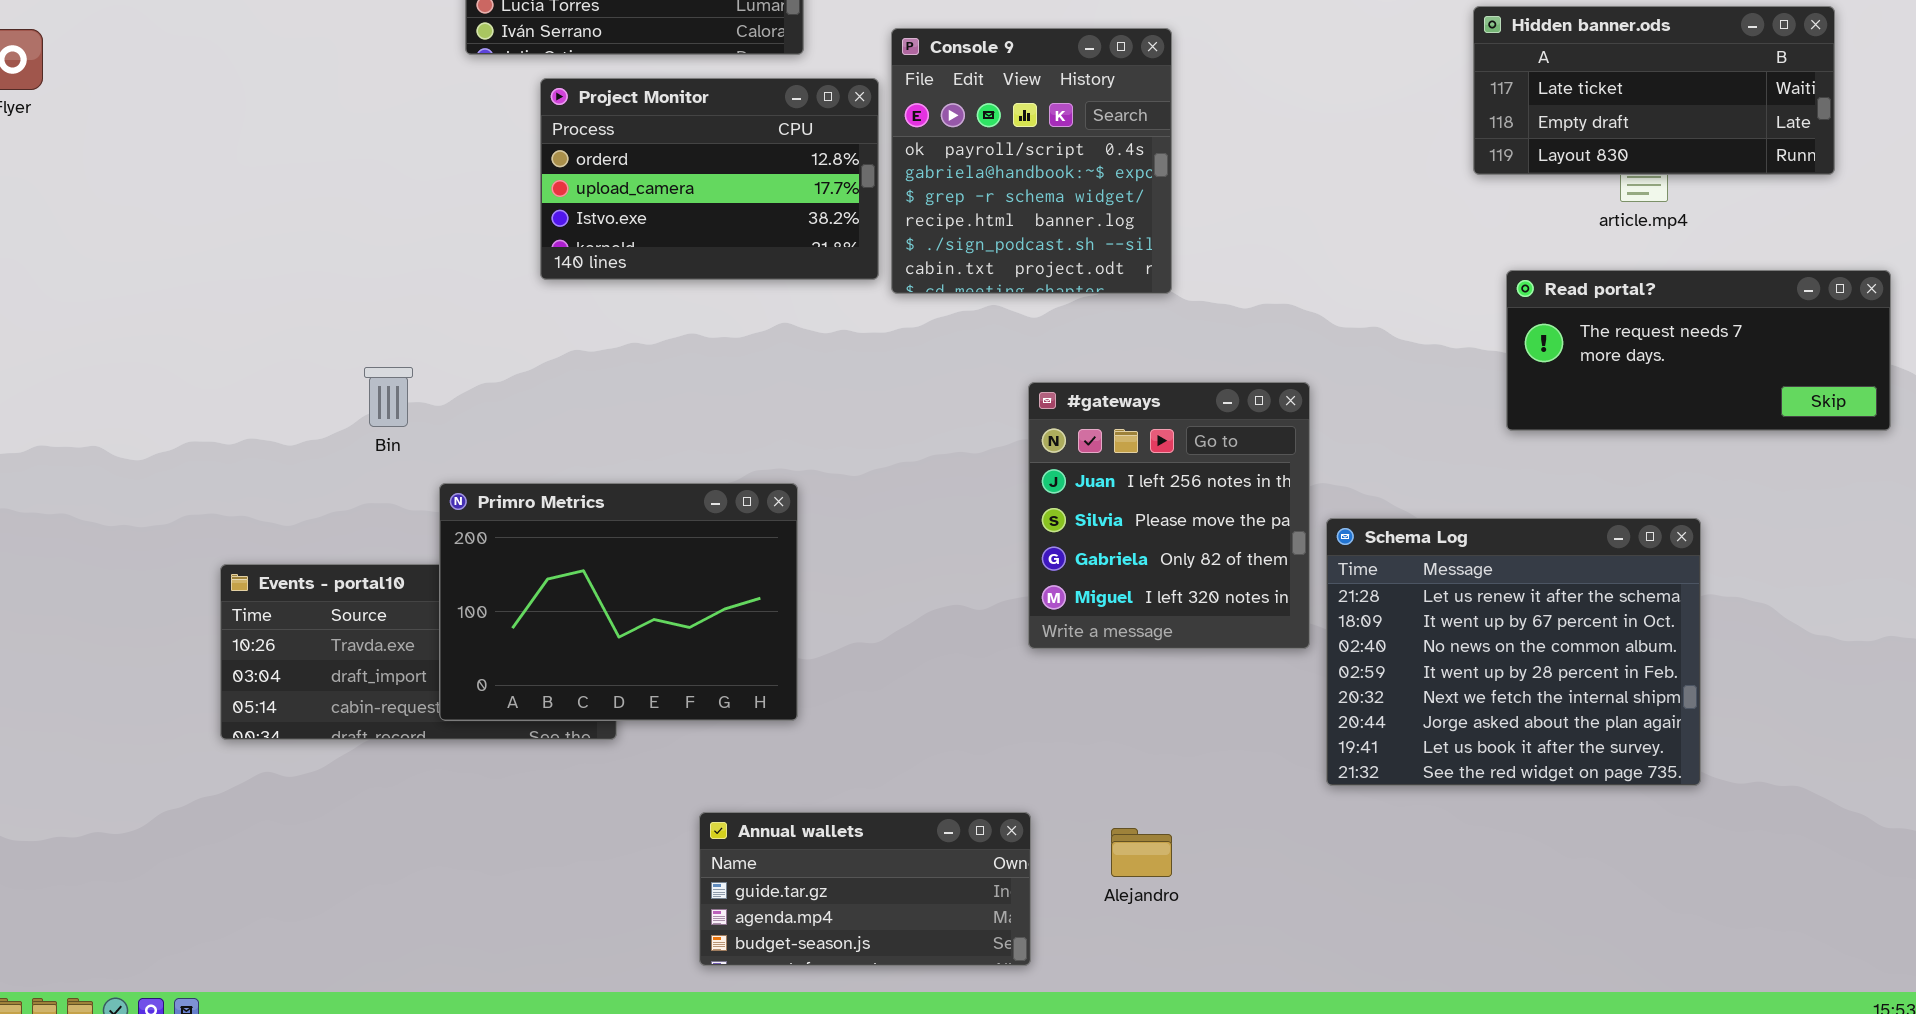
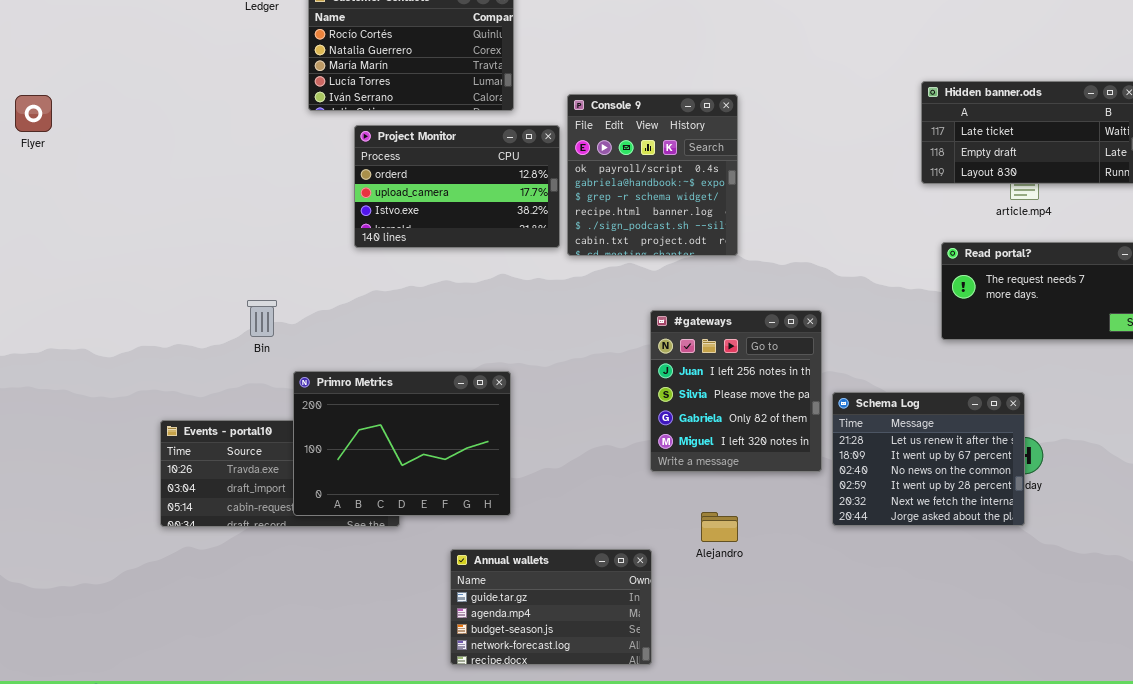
Schema Log: [1326,518,1701,786] -> [832,392,1025,526], resized
Annual wallets: [699,812,1031,966] -> [450,549,652,665], resized
Alejandro: [1111,828,1172,877] -> [701,512,738,542], moved

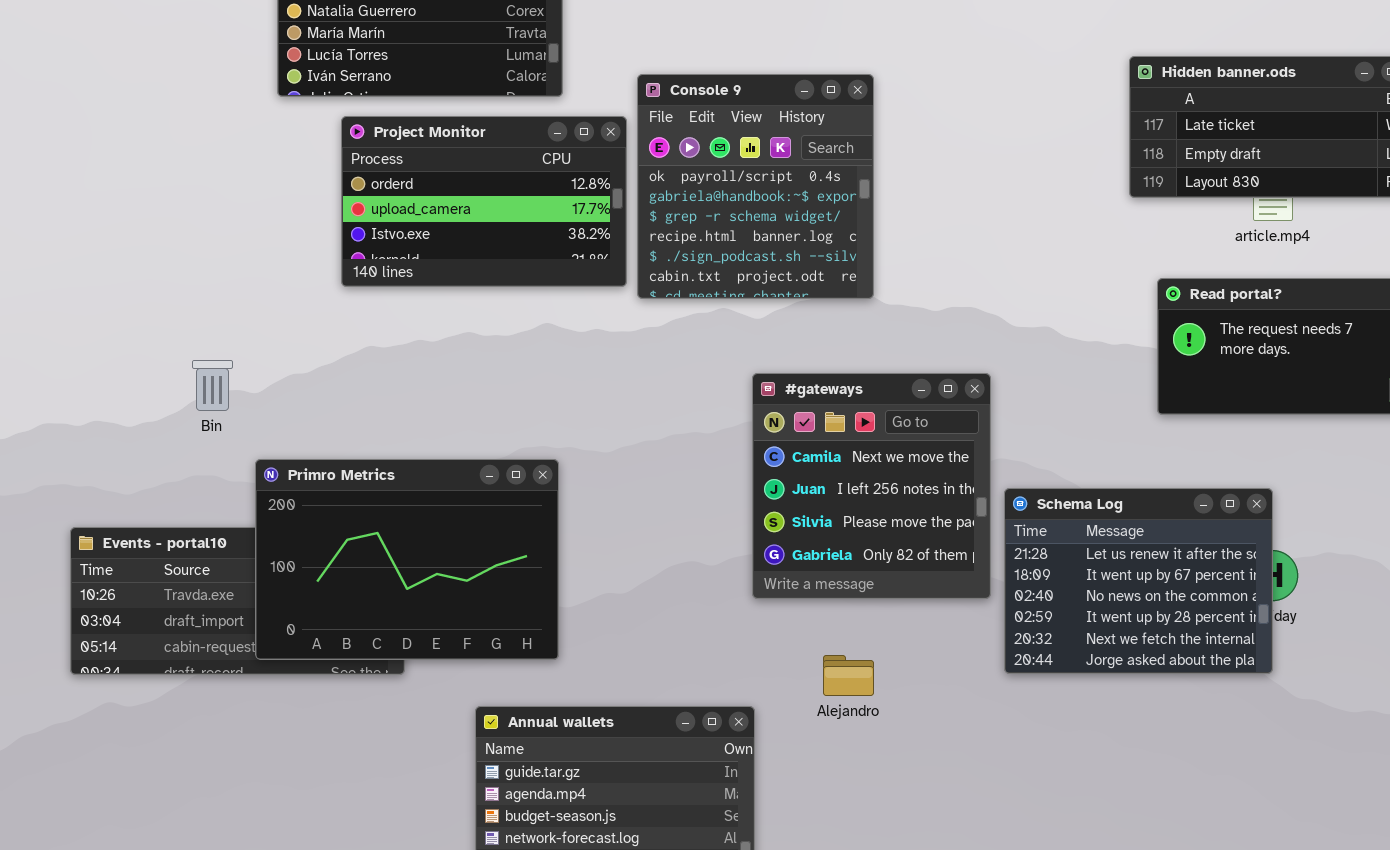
#gateways: [650,310,822,472] -> [752,373,991,599], scrolled up 1 row

